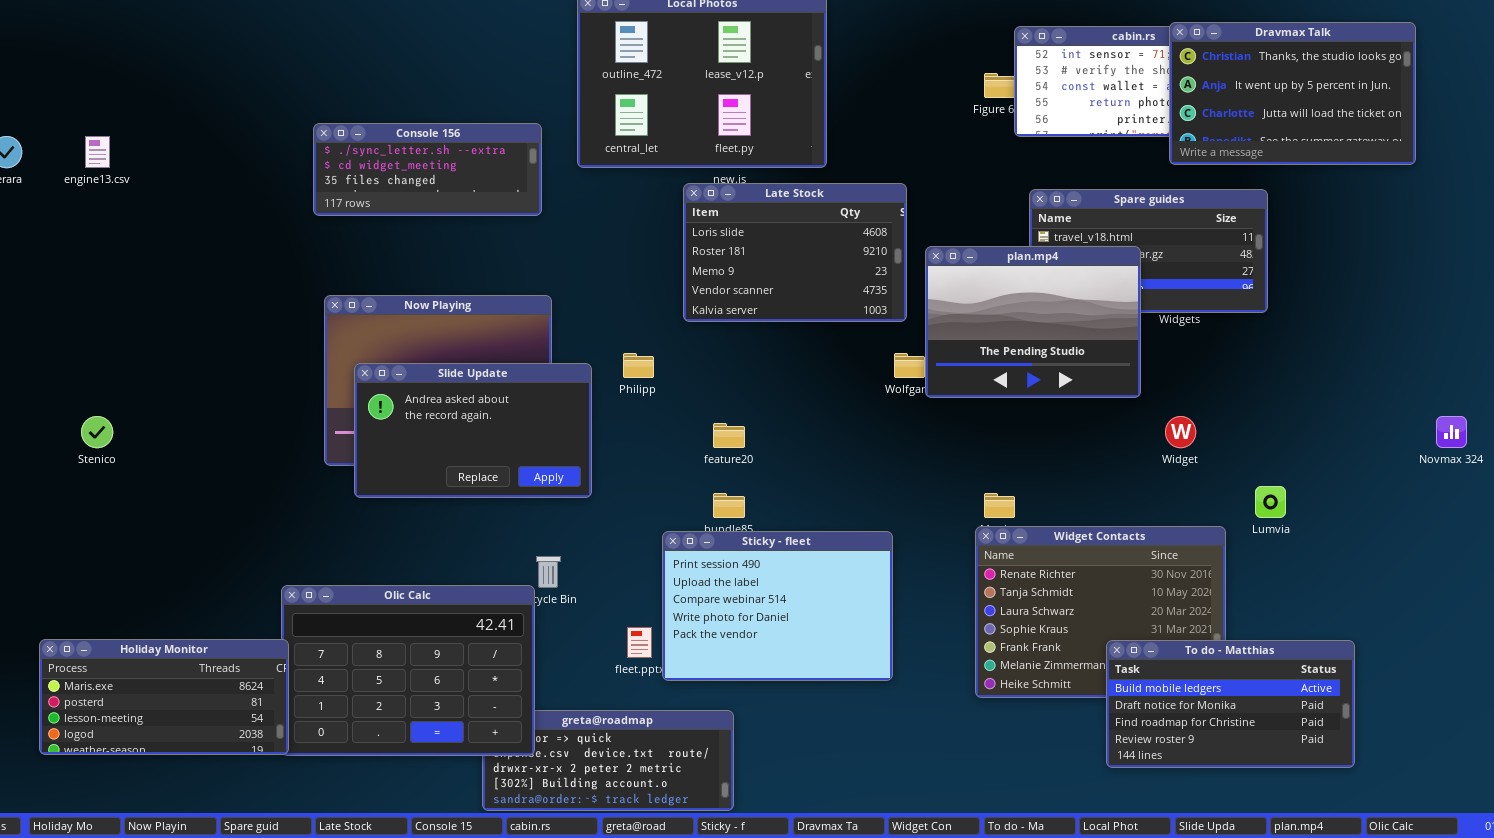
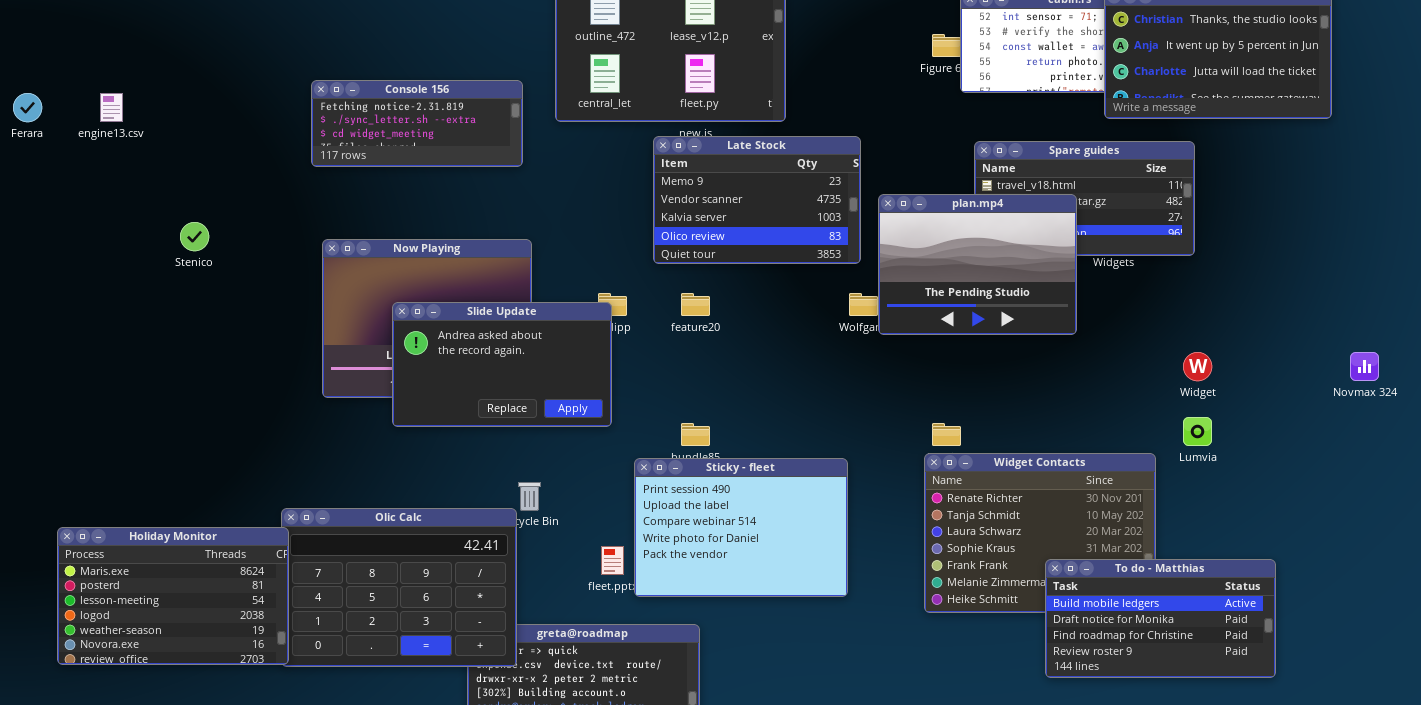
Console 156: [313,123,542,216] -> [311,80,523,167], scrolled up 1 row
Late Stock: [683,183,907,322] -> [653,136,861,264], scrolled down 2 rows
Slide Update: [354,363,592,498] -> [392,302,612,427], moved
Stenico: [81,416,113,448] -> [180,222,209,251], moved
Widget: [1165,416,1196,448] -> [1183,352,1212,381], moved
feature20: [713,423,745,448] -> [681,293,710,316], moved
Holiday Monitor: [39,639,289,755] -> [57,527,289,665], resized

